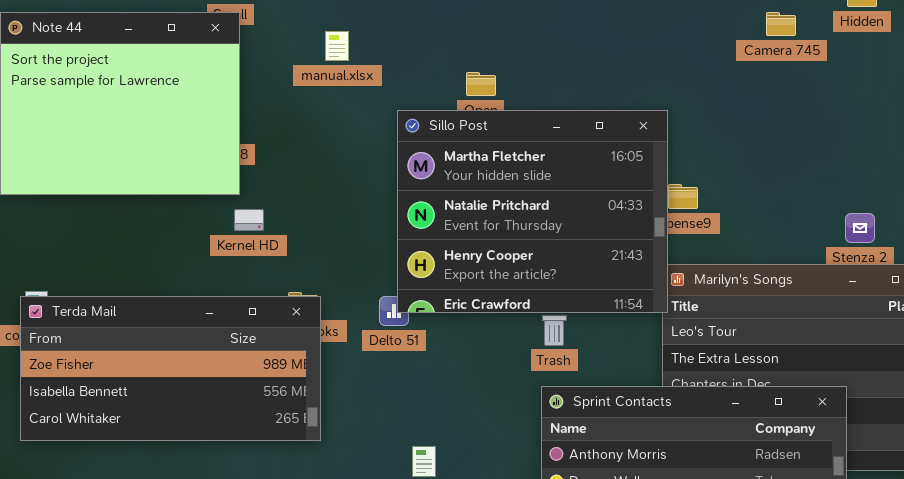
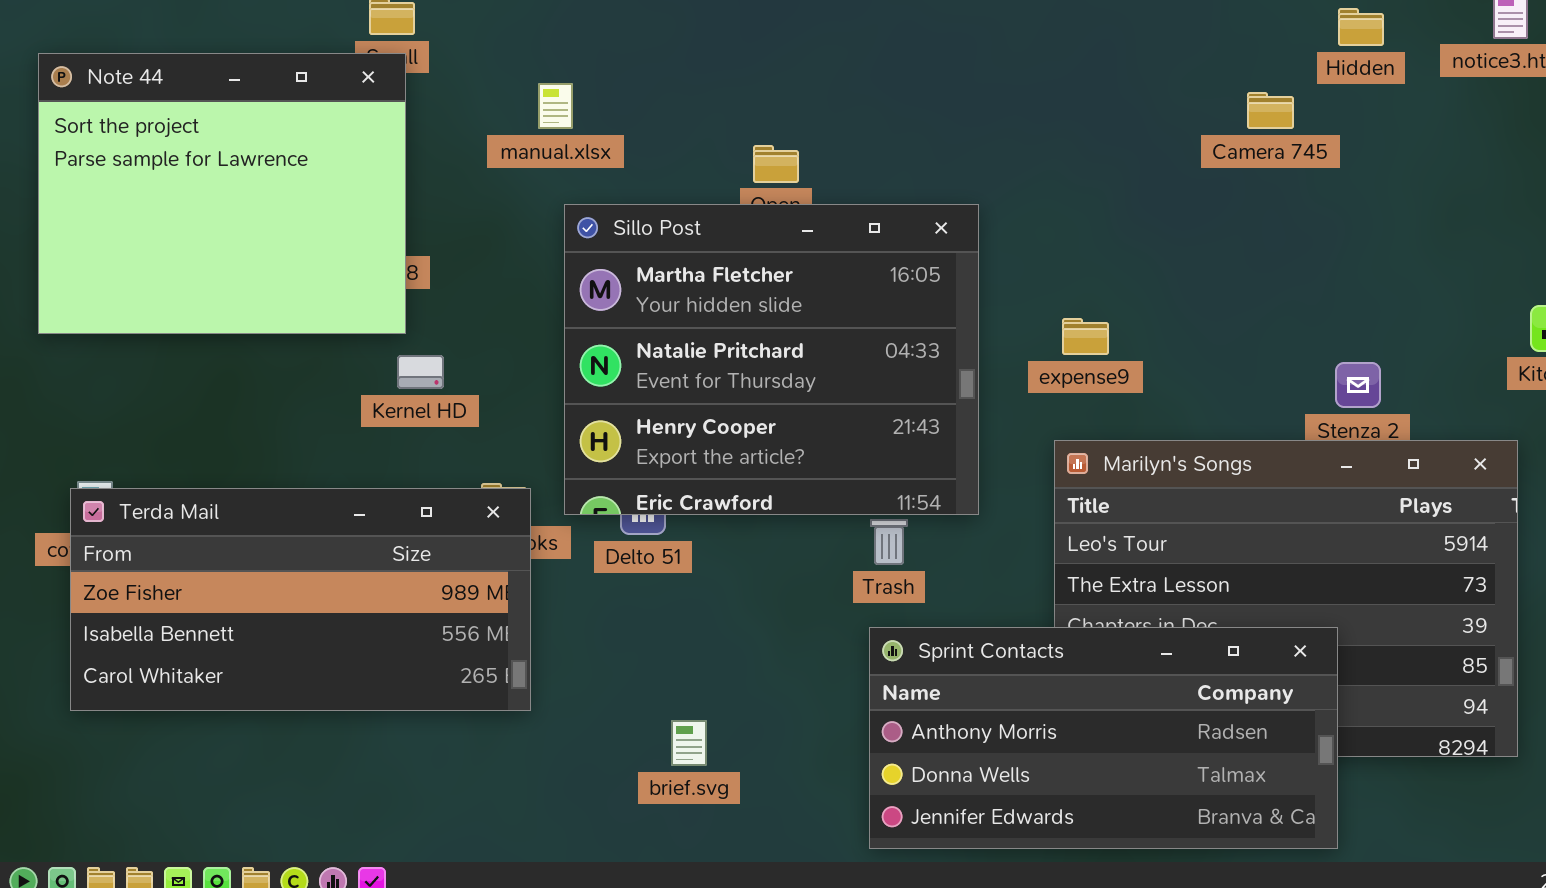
Camera 745: [766,12,796,36] -> [1247,92,1294,129], moved
Sillo Post: [397,110,668,313] -> [564,204,979,515], moved

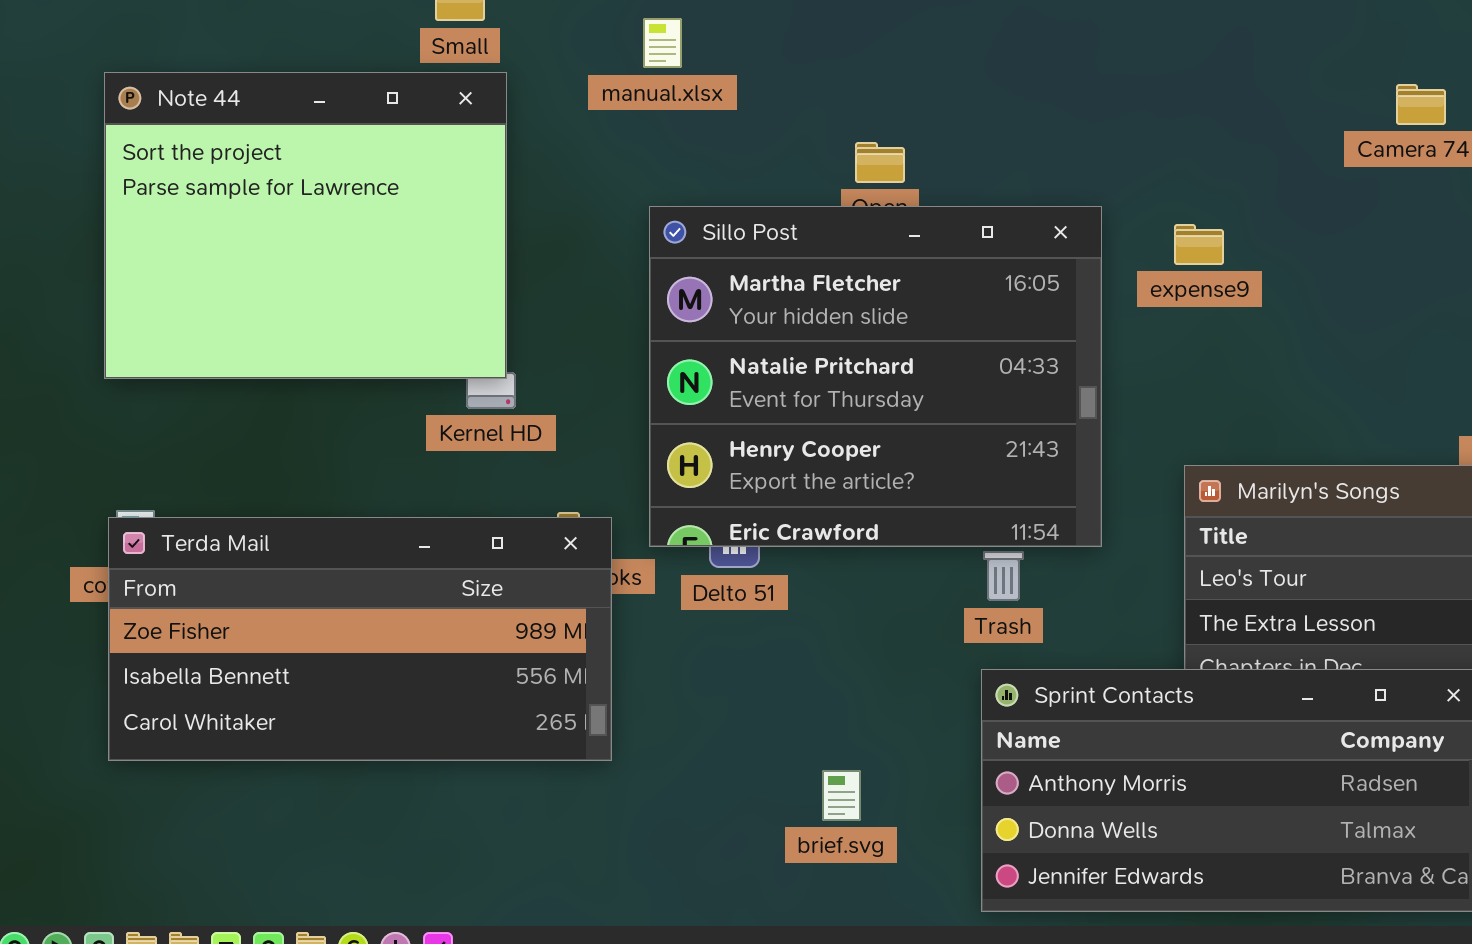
Note 44: [38,53,406,334] -> [104,72,507,379], moved
manual.xlsx: [538,83,573,129] -> [643,18,682,68], moved
expense9: [1062,318,1109,355] -> [1174,224,1224,265], moved
brief.svg: [671,720,707,766] -> [822,770,861,821], moved

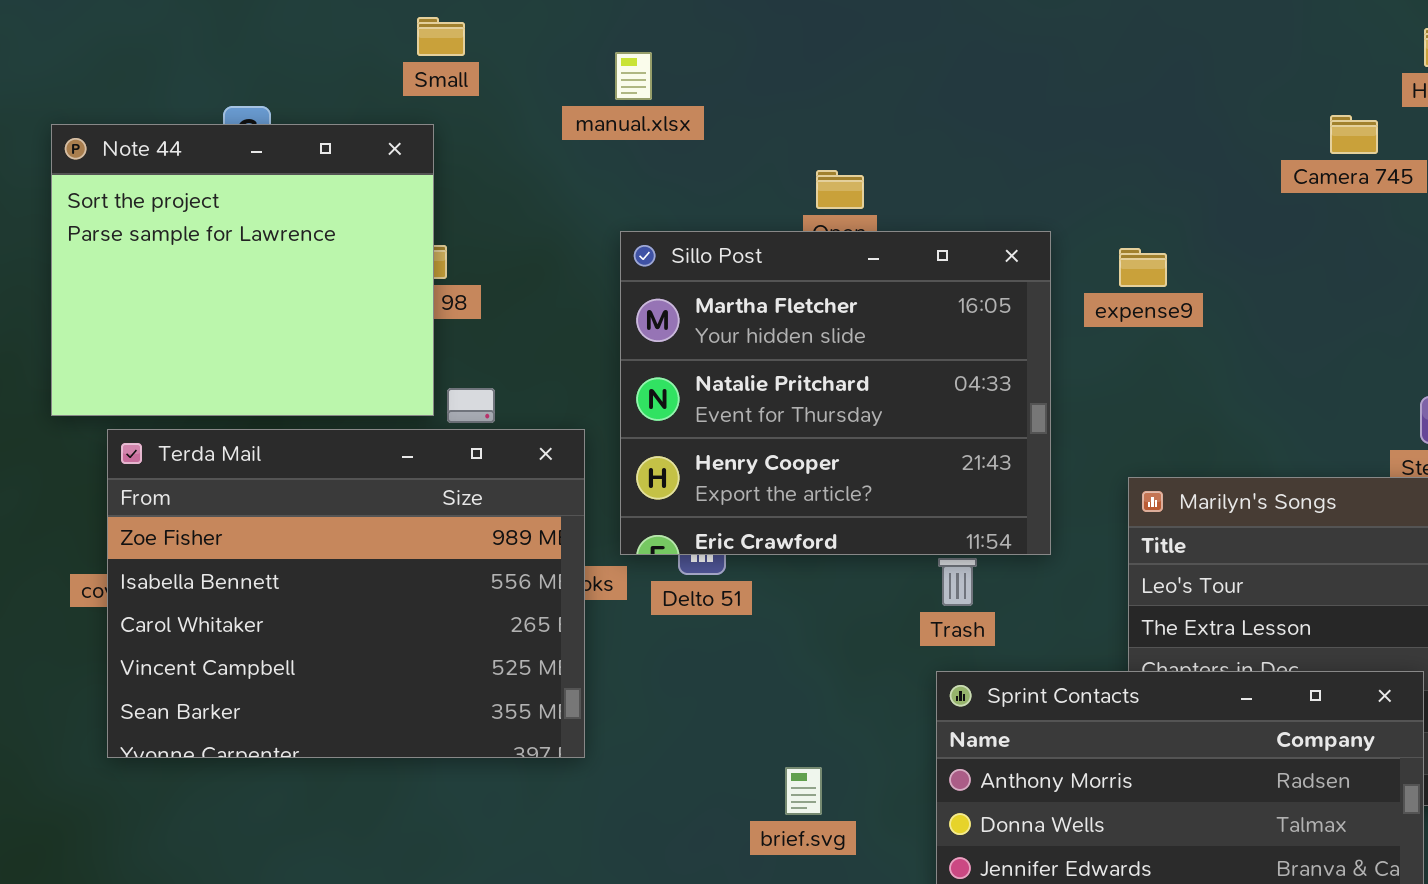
Note 44: [104,72,507,379] -> [51,124,434,416], moved
Terda Mail: [108,517,612,761] -> [107,429,585,758], resized

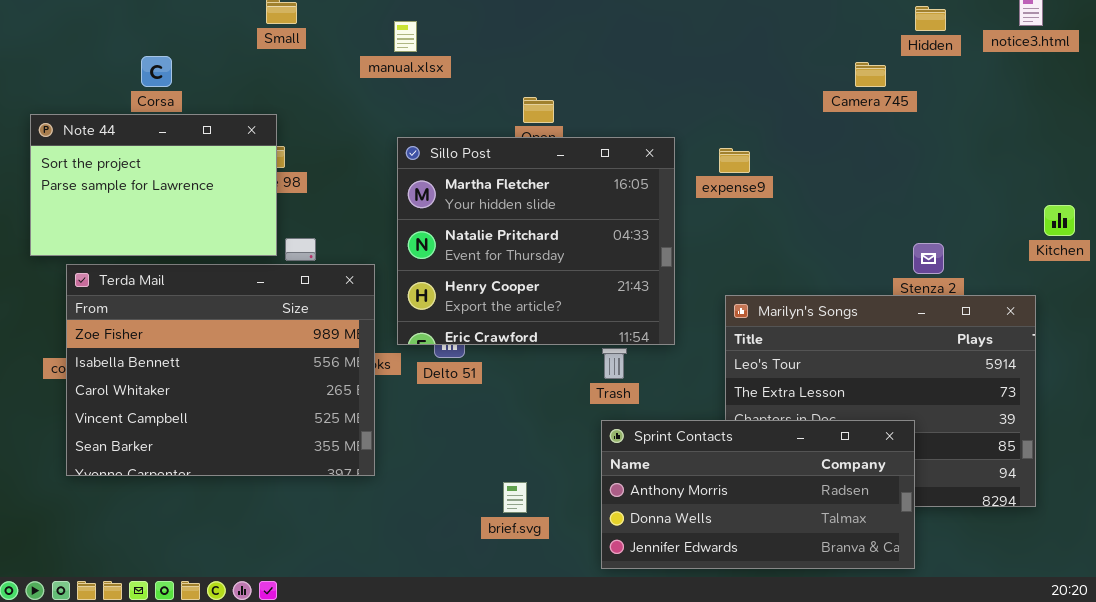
Note 44: [51,124,434,416] -> [30,114,277,256], resized

